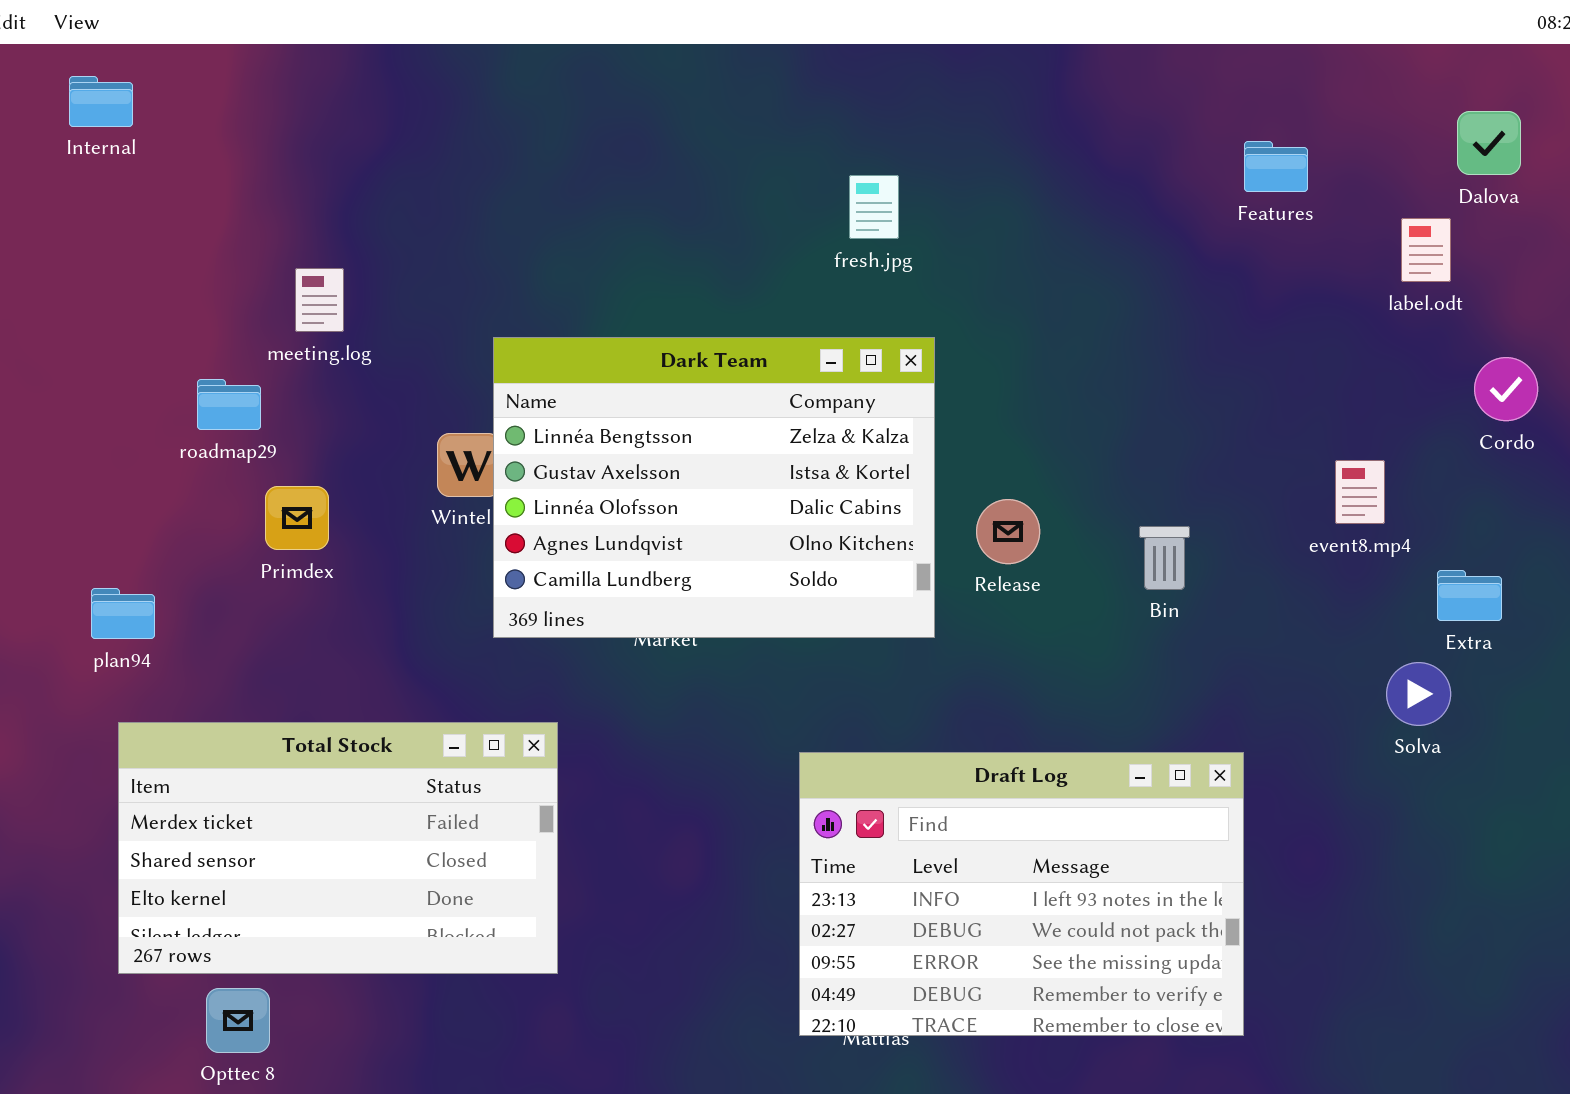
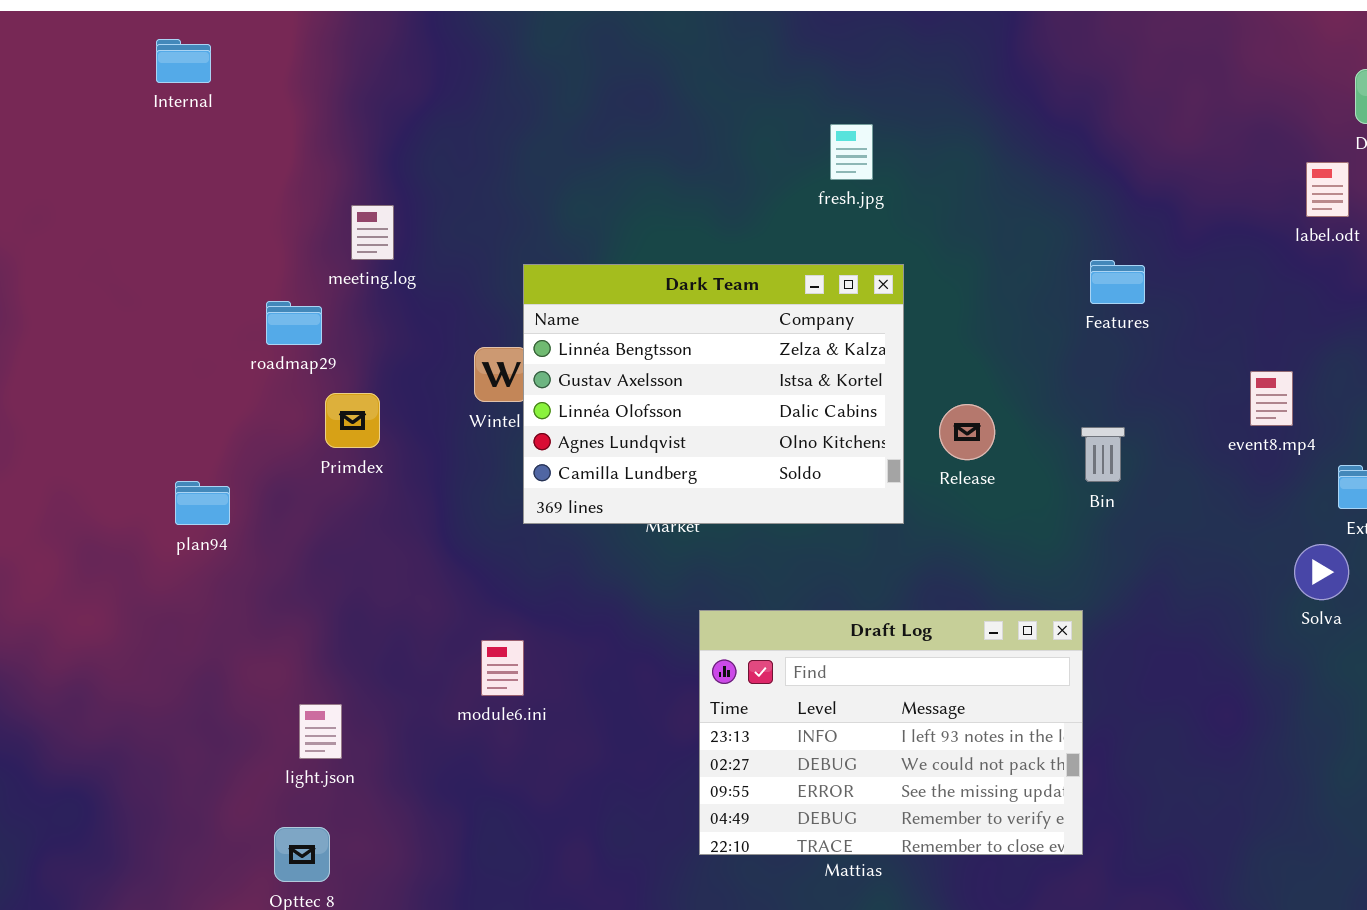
Features: [1244,141,1308,192] -> [1090,260,1145,304], moved
Total Stock: [118,722,558,974] -> none, closed
Draft Log: [799,752,1244,1036] -> [699,610,1083,855], moved

